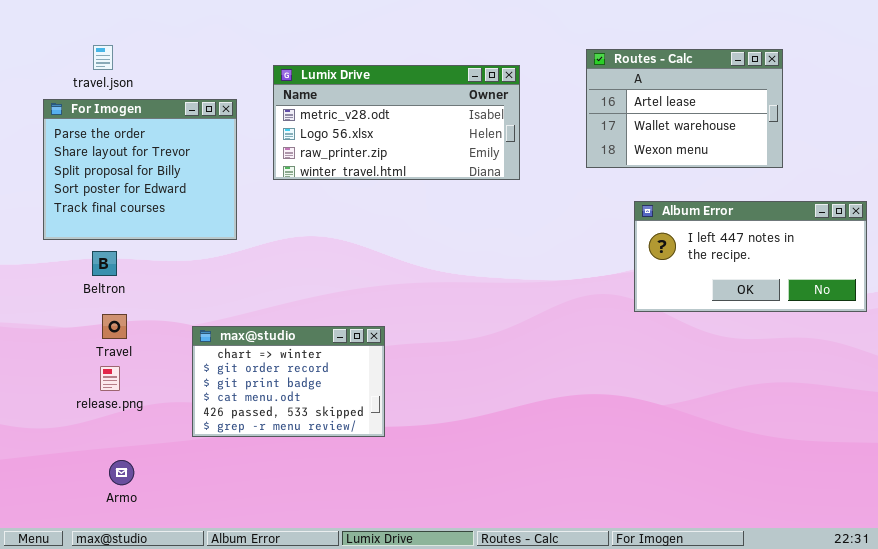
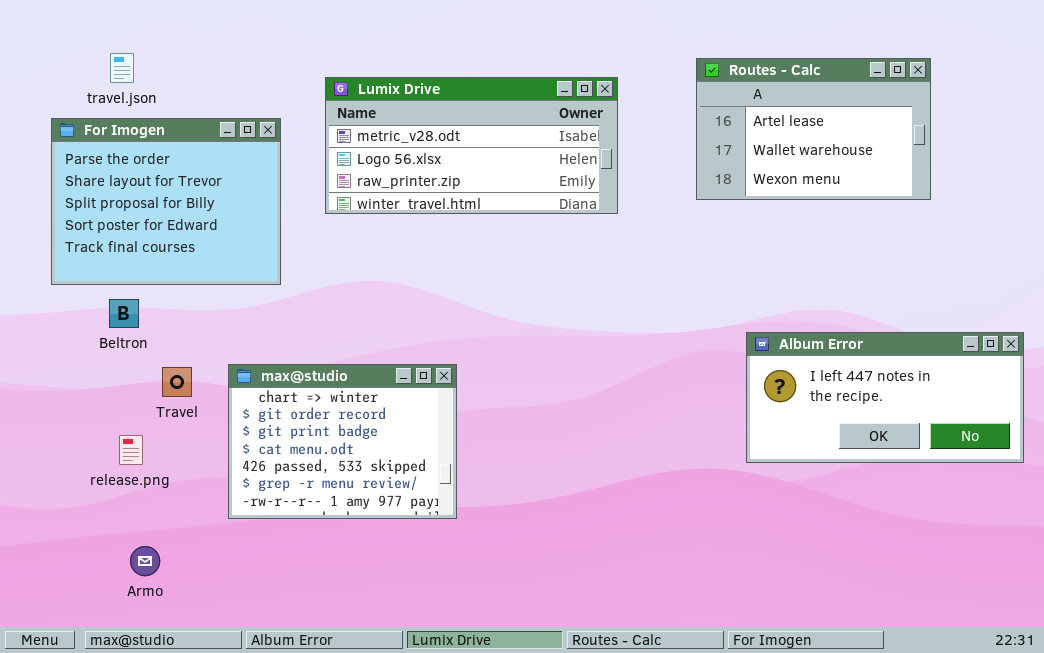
Album Error: [634,201,867,312] -> [746,332,1024,463], moved
Travel: [102,314,127,339] -> [162,367,192,397], moved
max@studio: [192,326,385,437] -> [228,364,457,519], resized

